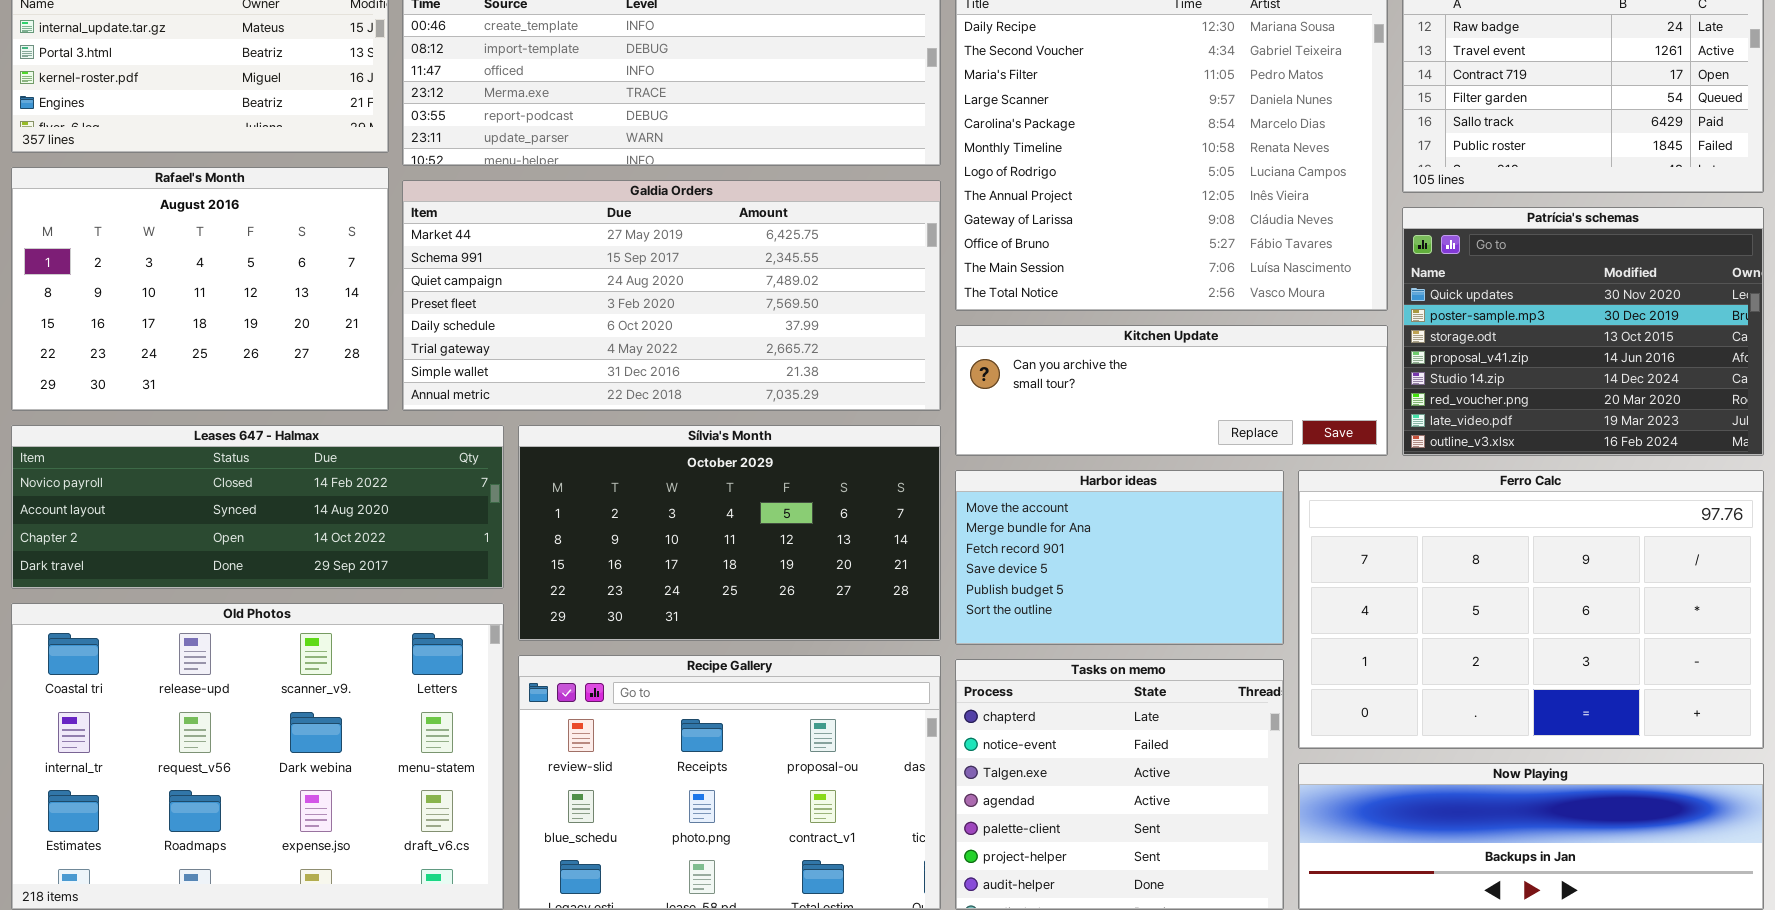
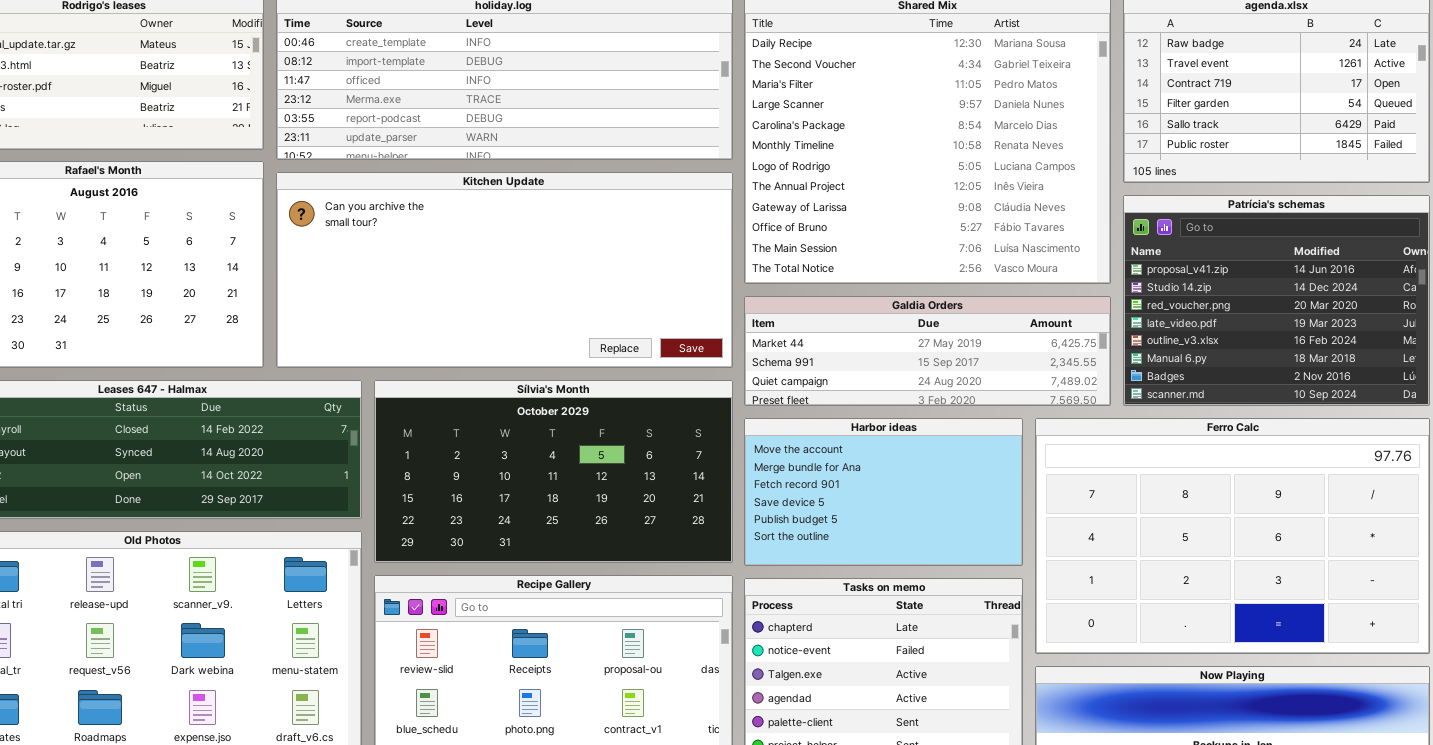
Galdia Orders: [402,180,941,411] -> [744,296,1111,406], moved, resized
Patrícia's schemas: [1402,207,1764,456] -> [1123,195,1430,406], scrolled down 3 rows
Kitchen Update: [955,325,1388,456] -> [276,172,733,368], moved, resized

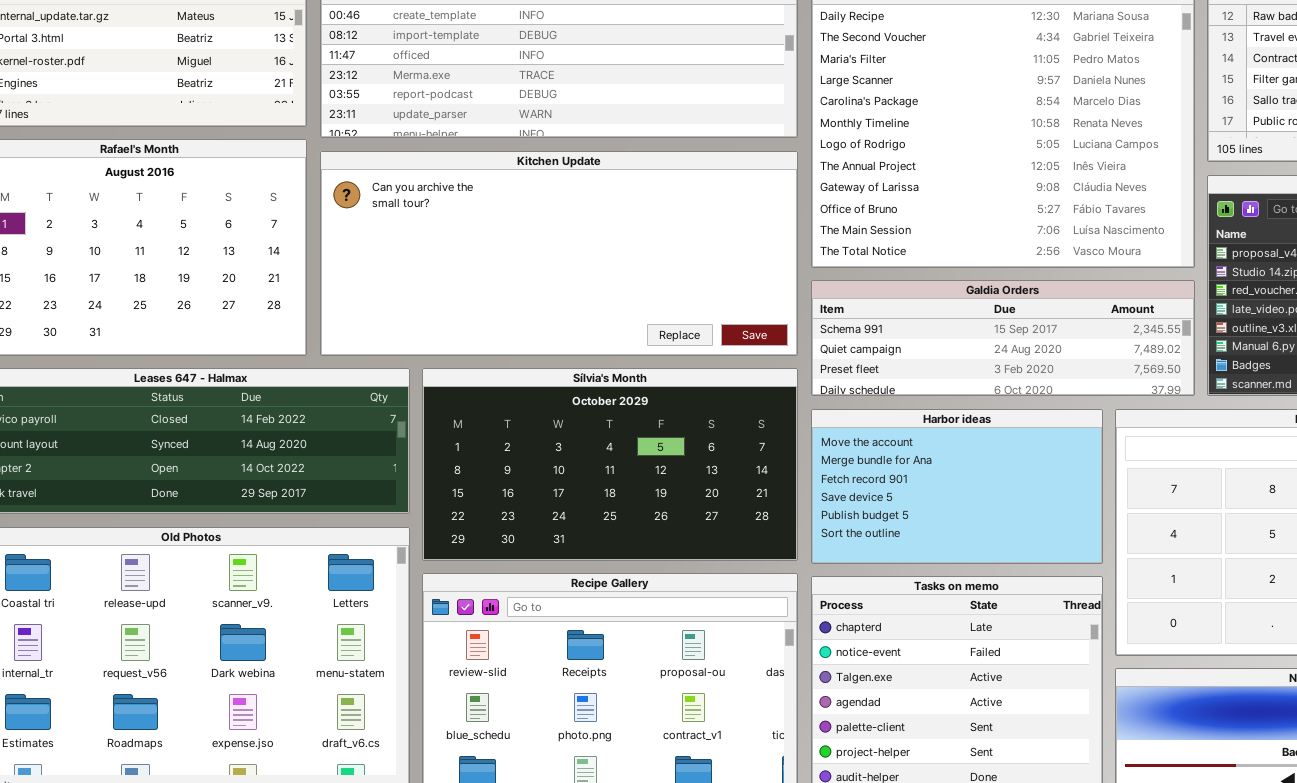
Galdia Orders: [744,296,1111,406] -> [811,280,1195,396], scrolled down 1 row

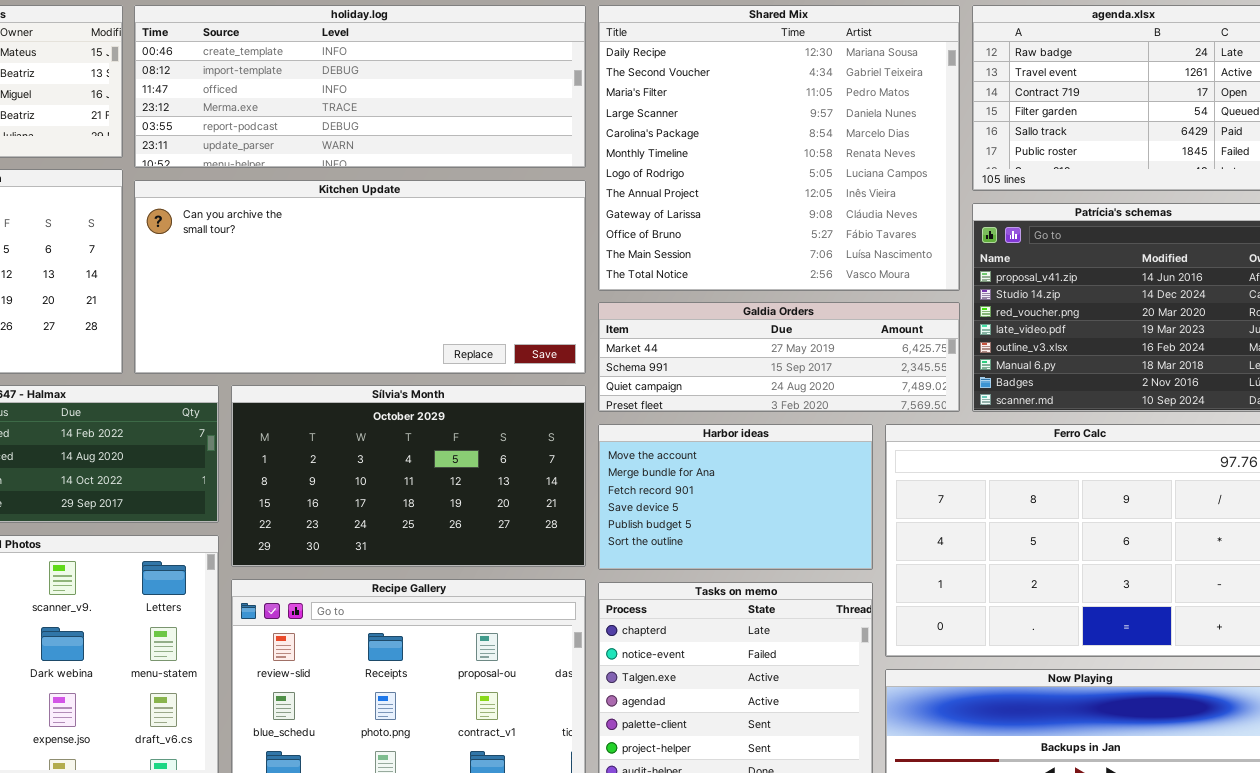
Galdia Orders: [811,280,1195,396] -> [598,302,960,412], scrolled up 1 row

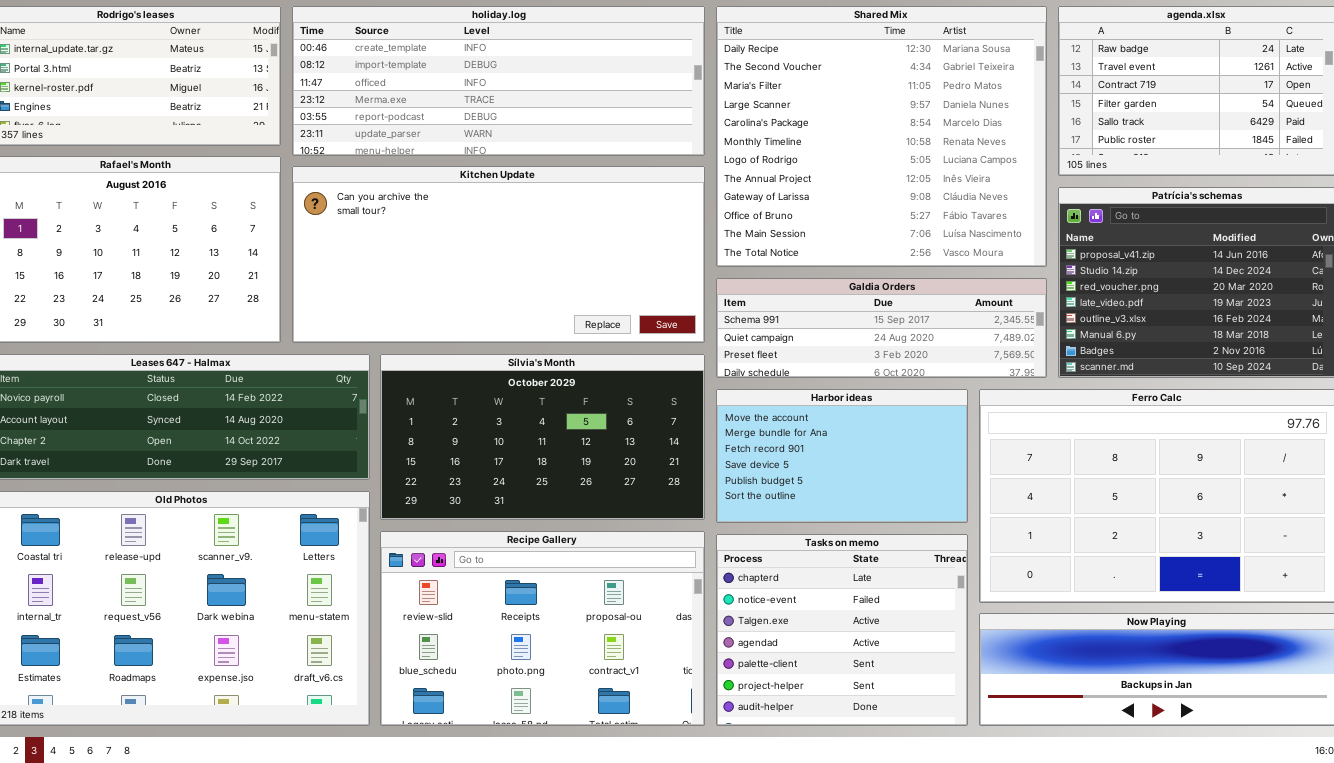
Galdia Orders: [598,302,960,412] -> [716,278,1047,378], scrolled down 1 row

